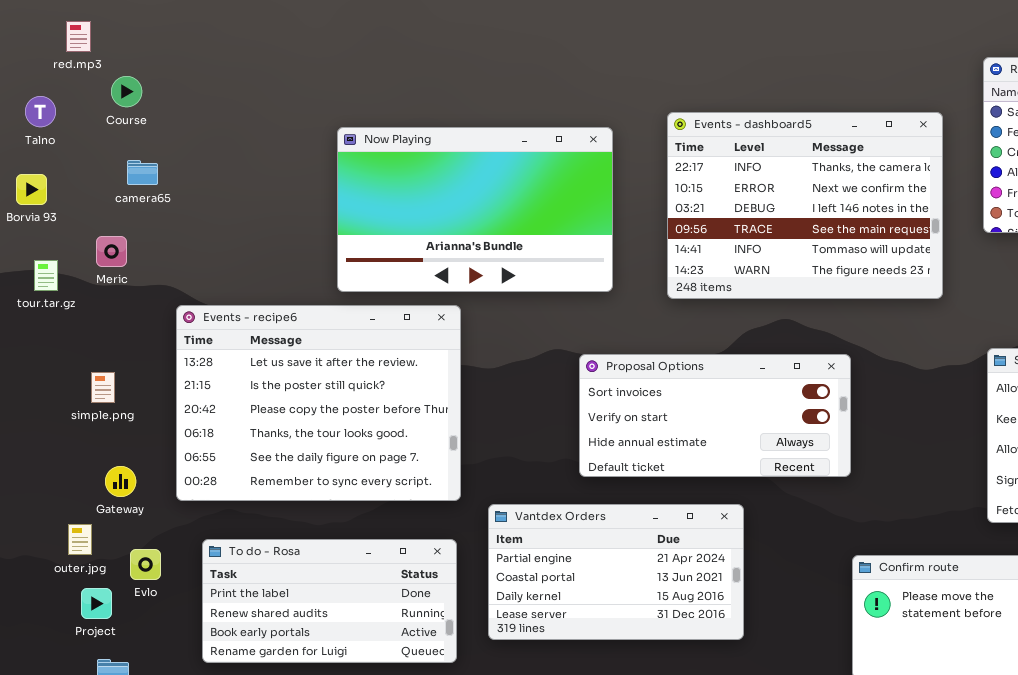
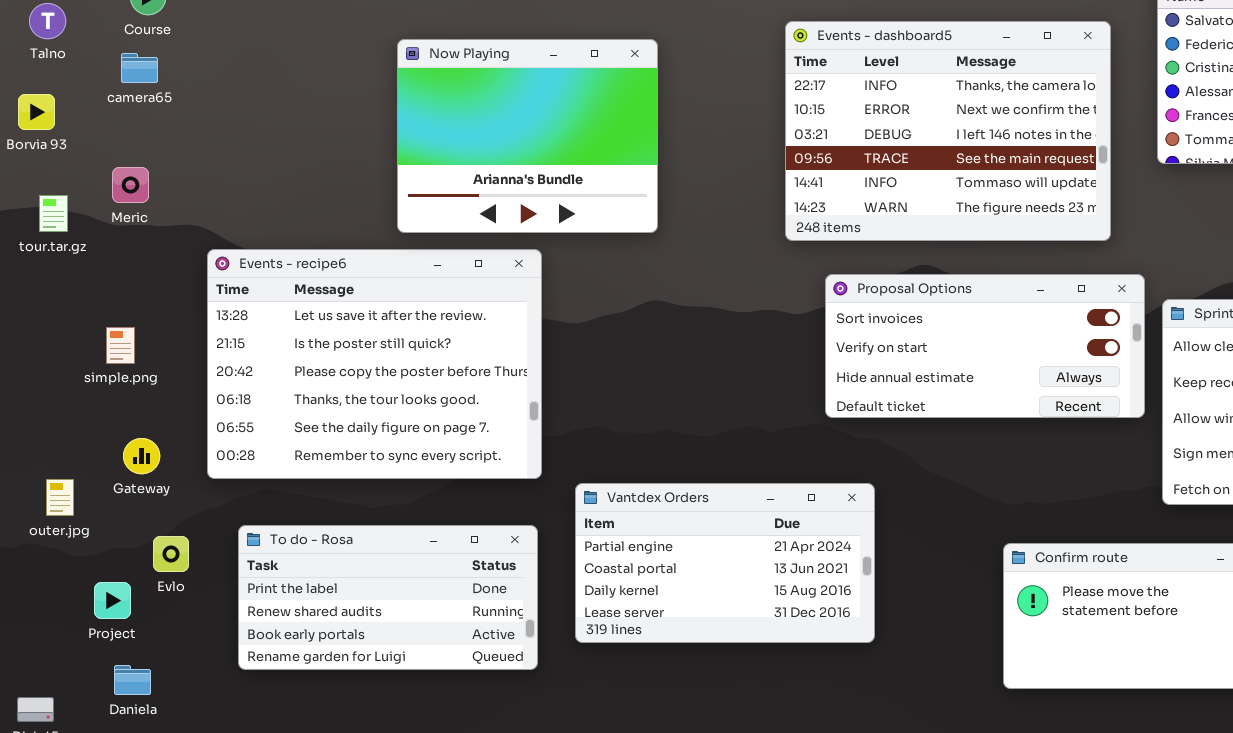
Now Playing: [337,127,613,292] -> [397,39,658,233], resized
camera65: [127,160,158,185] -> [121,53,158,83], moved
Proposal Options: [579,354,851,477] -> [825,274,1145,418], moved
outer.jpg: [68,524,92,555] -> [46,479,74,516], moved

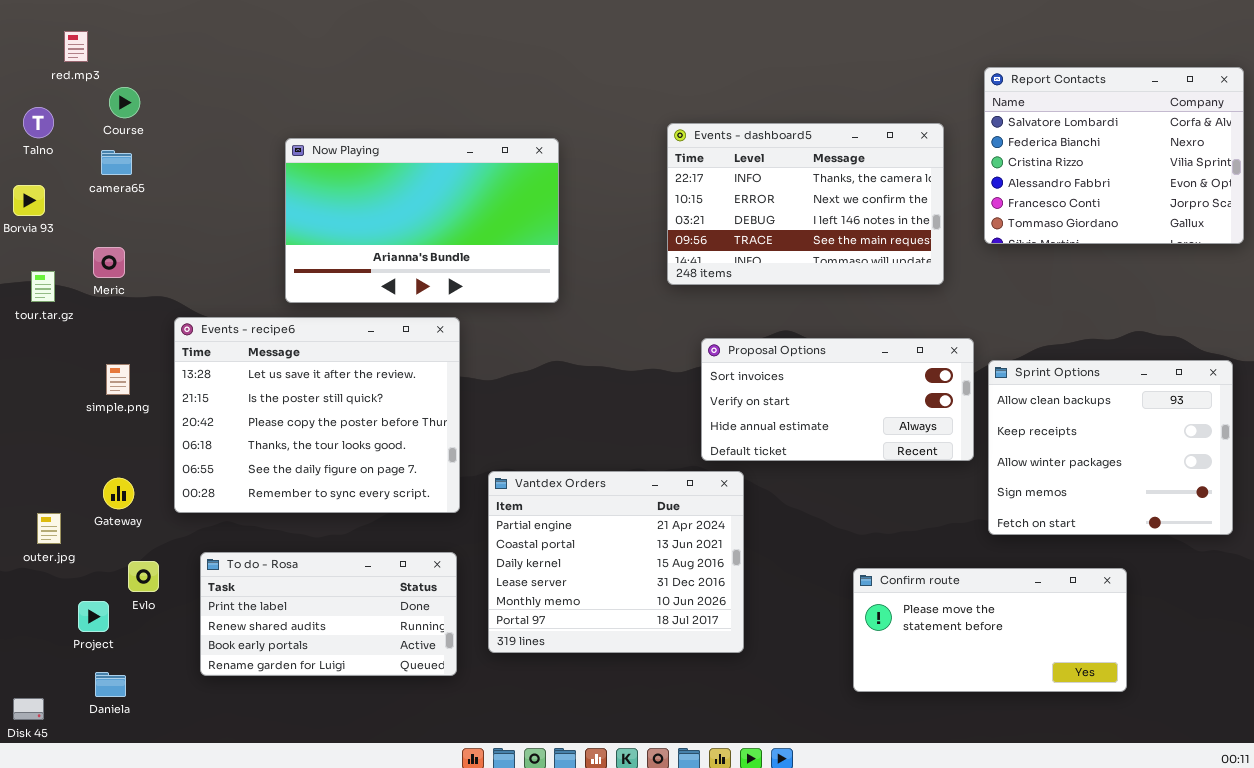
Events - dashboard5: [785,21,1111,241] -> [667,123,944,285], resized
Now Playing: [397,39,658,233] -> [285,138,559,303], resized
simple.png: [106,327,135,364] -> [106,364,130,395], moved
Vantdex Orders: [575,483,875,643] -> [488,471,744,653], resized

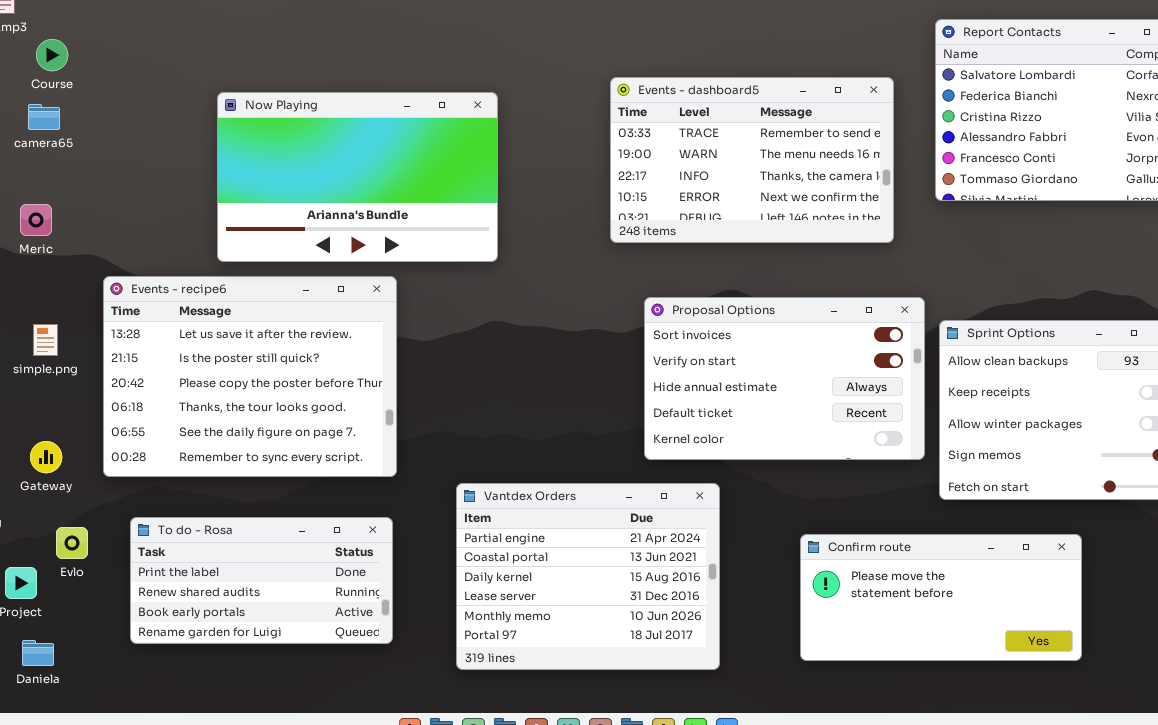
Events - dashboard5: [667,123,944,285] -> [610,77,894,243], scrolled up 2 rows
Proposal Options: [701,338,974,461] -> [644,297,925,460], resized
Vantdex Orders: [488,471,744,653] -> [456,483,720,670], moved

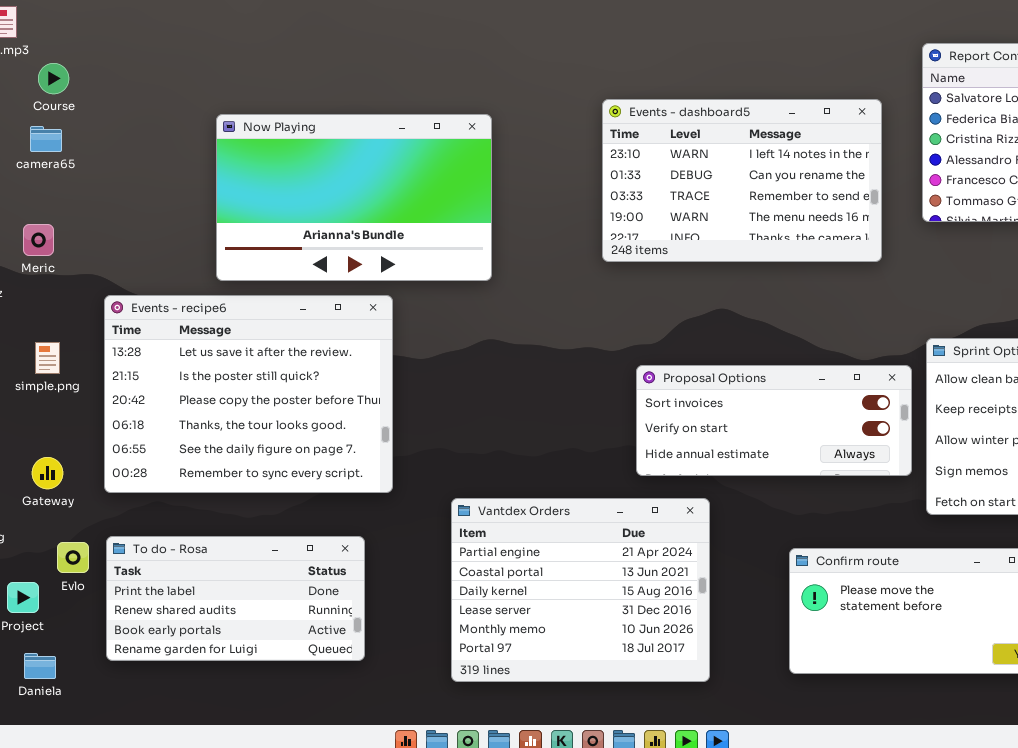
Events - dashboard5: [610,77,894,243] -> [602,99,882,262], scrolled up 2 rows
Proposal Options: [644,297,925,460] -> [636,365,912,476], resized
To do - Rosa: [130,517,393,644] -> [106,536,365,661], moved

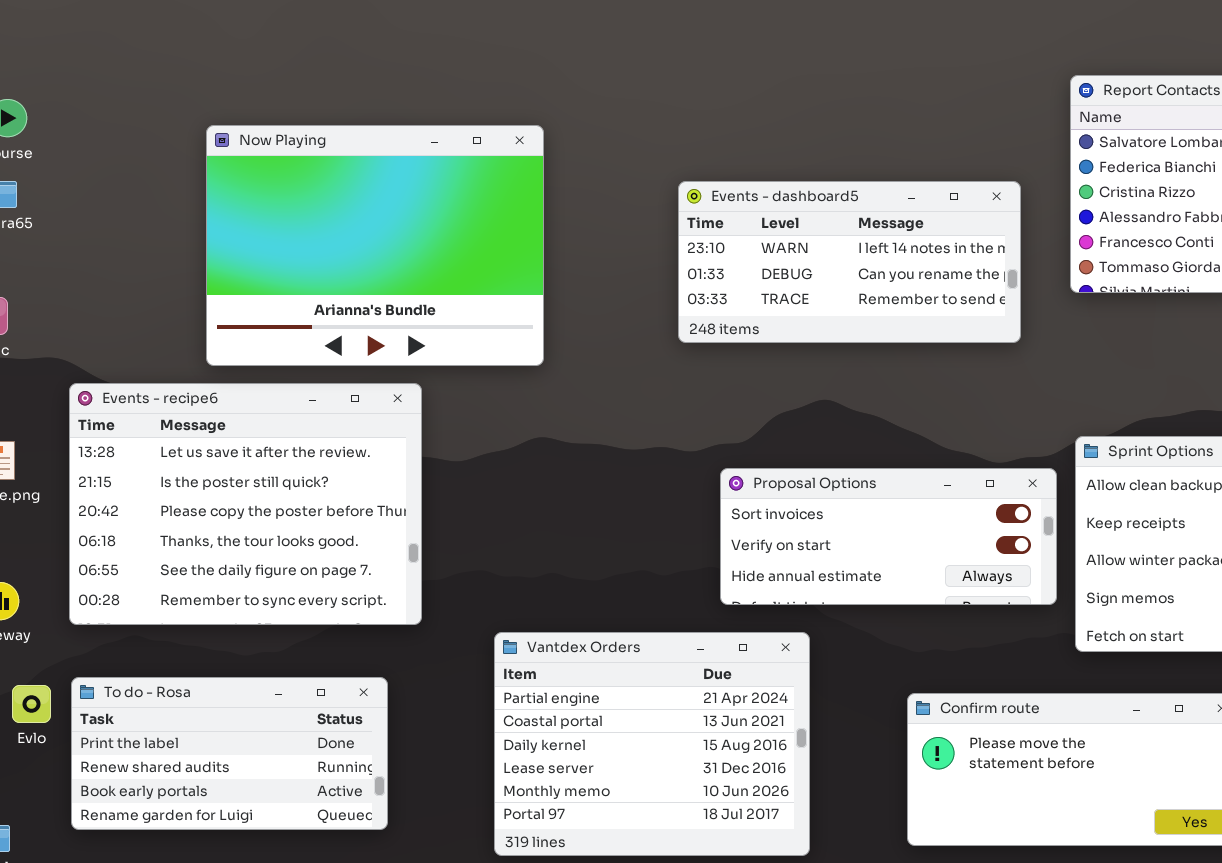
Events - dashboard5: [602,99,882,262] -> [678,181,1021,343], resized
Now Playing: [216,114,492,281] -> [206,125,544,366], resized

